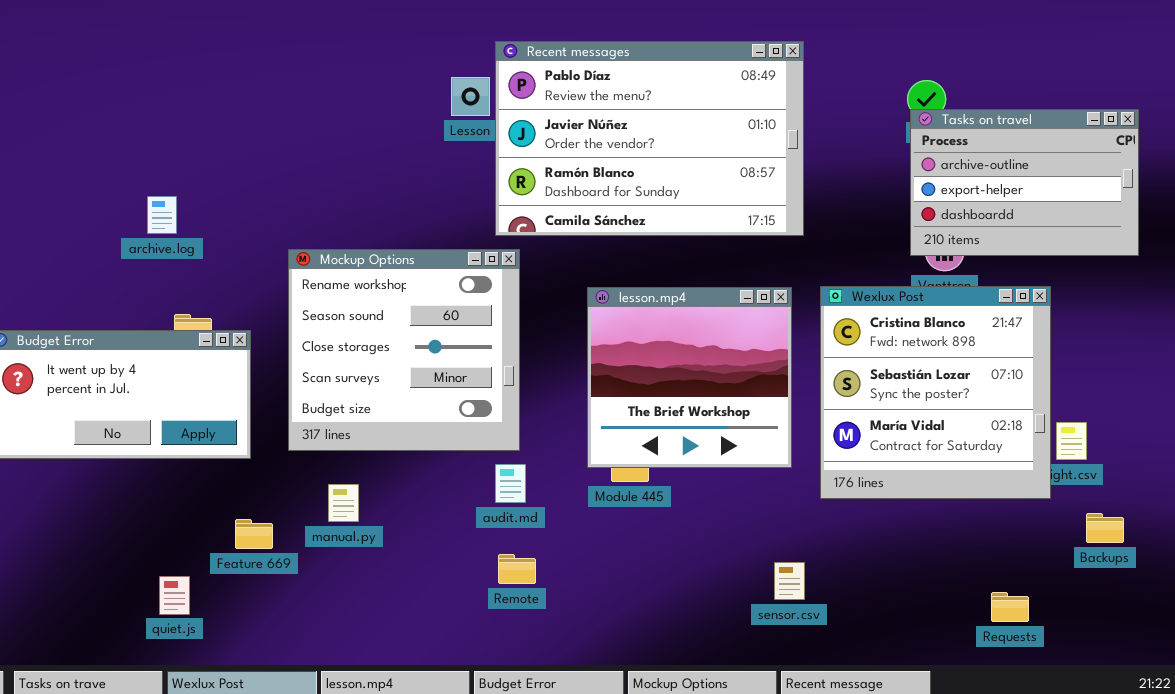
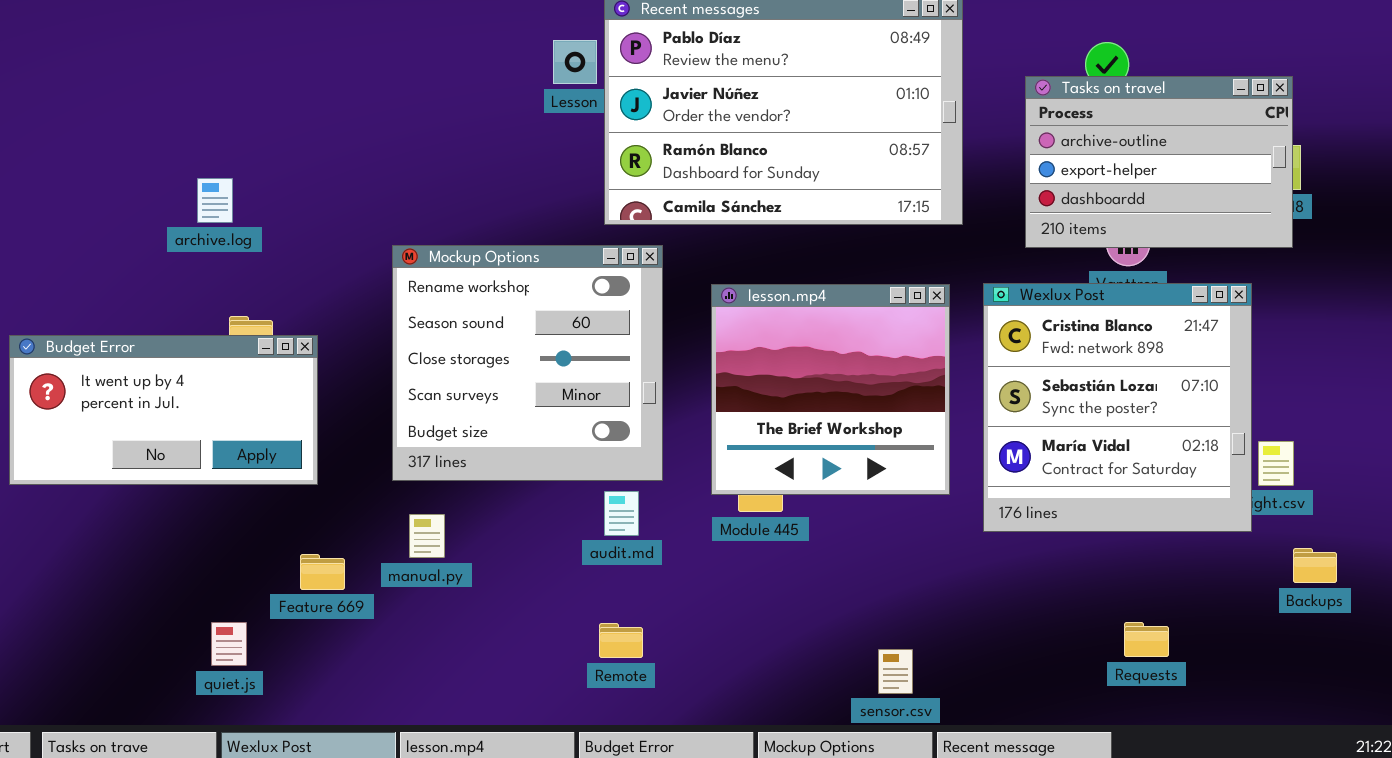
Tasks on travel: [910,109,1139,256] -> [1025,76,1293,248], moved
Mockup Options: [288,249,520,451] -> [392,245,663,481], moved
Remote: [498,554,536,584] -> [599,623,643,658], moved
sensor.csv: [774,562,805,600] -> [878,649,913,694], moved
Requests: [991,592,1029,622] -> [1124,622,1169,657], moved

